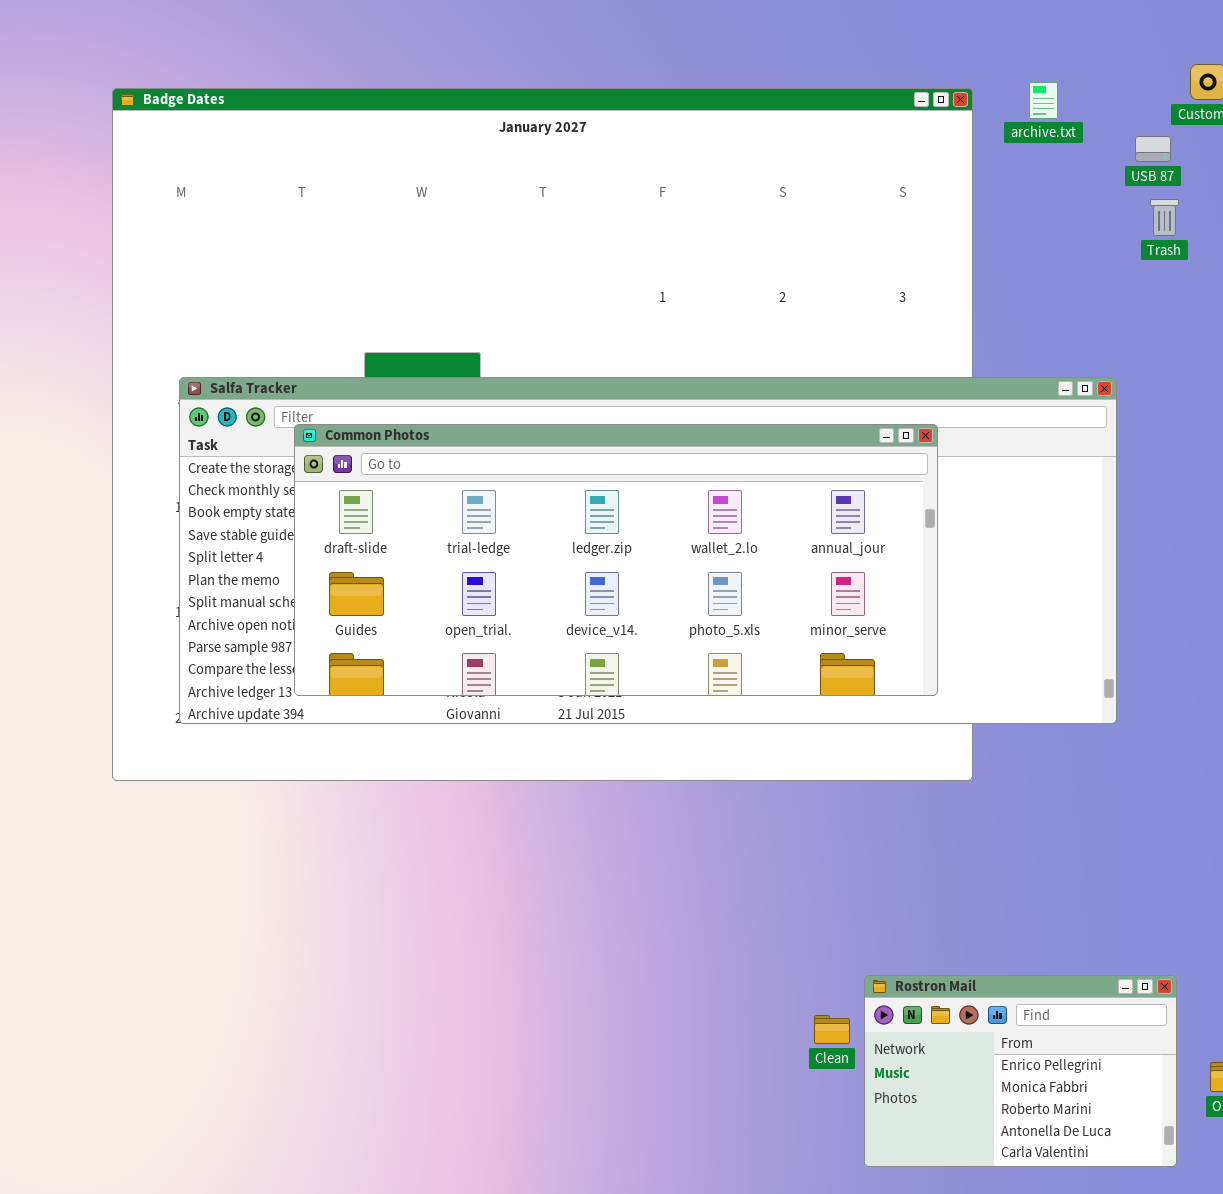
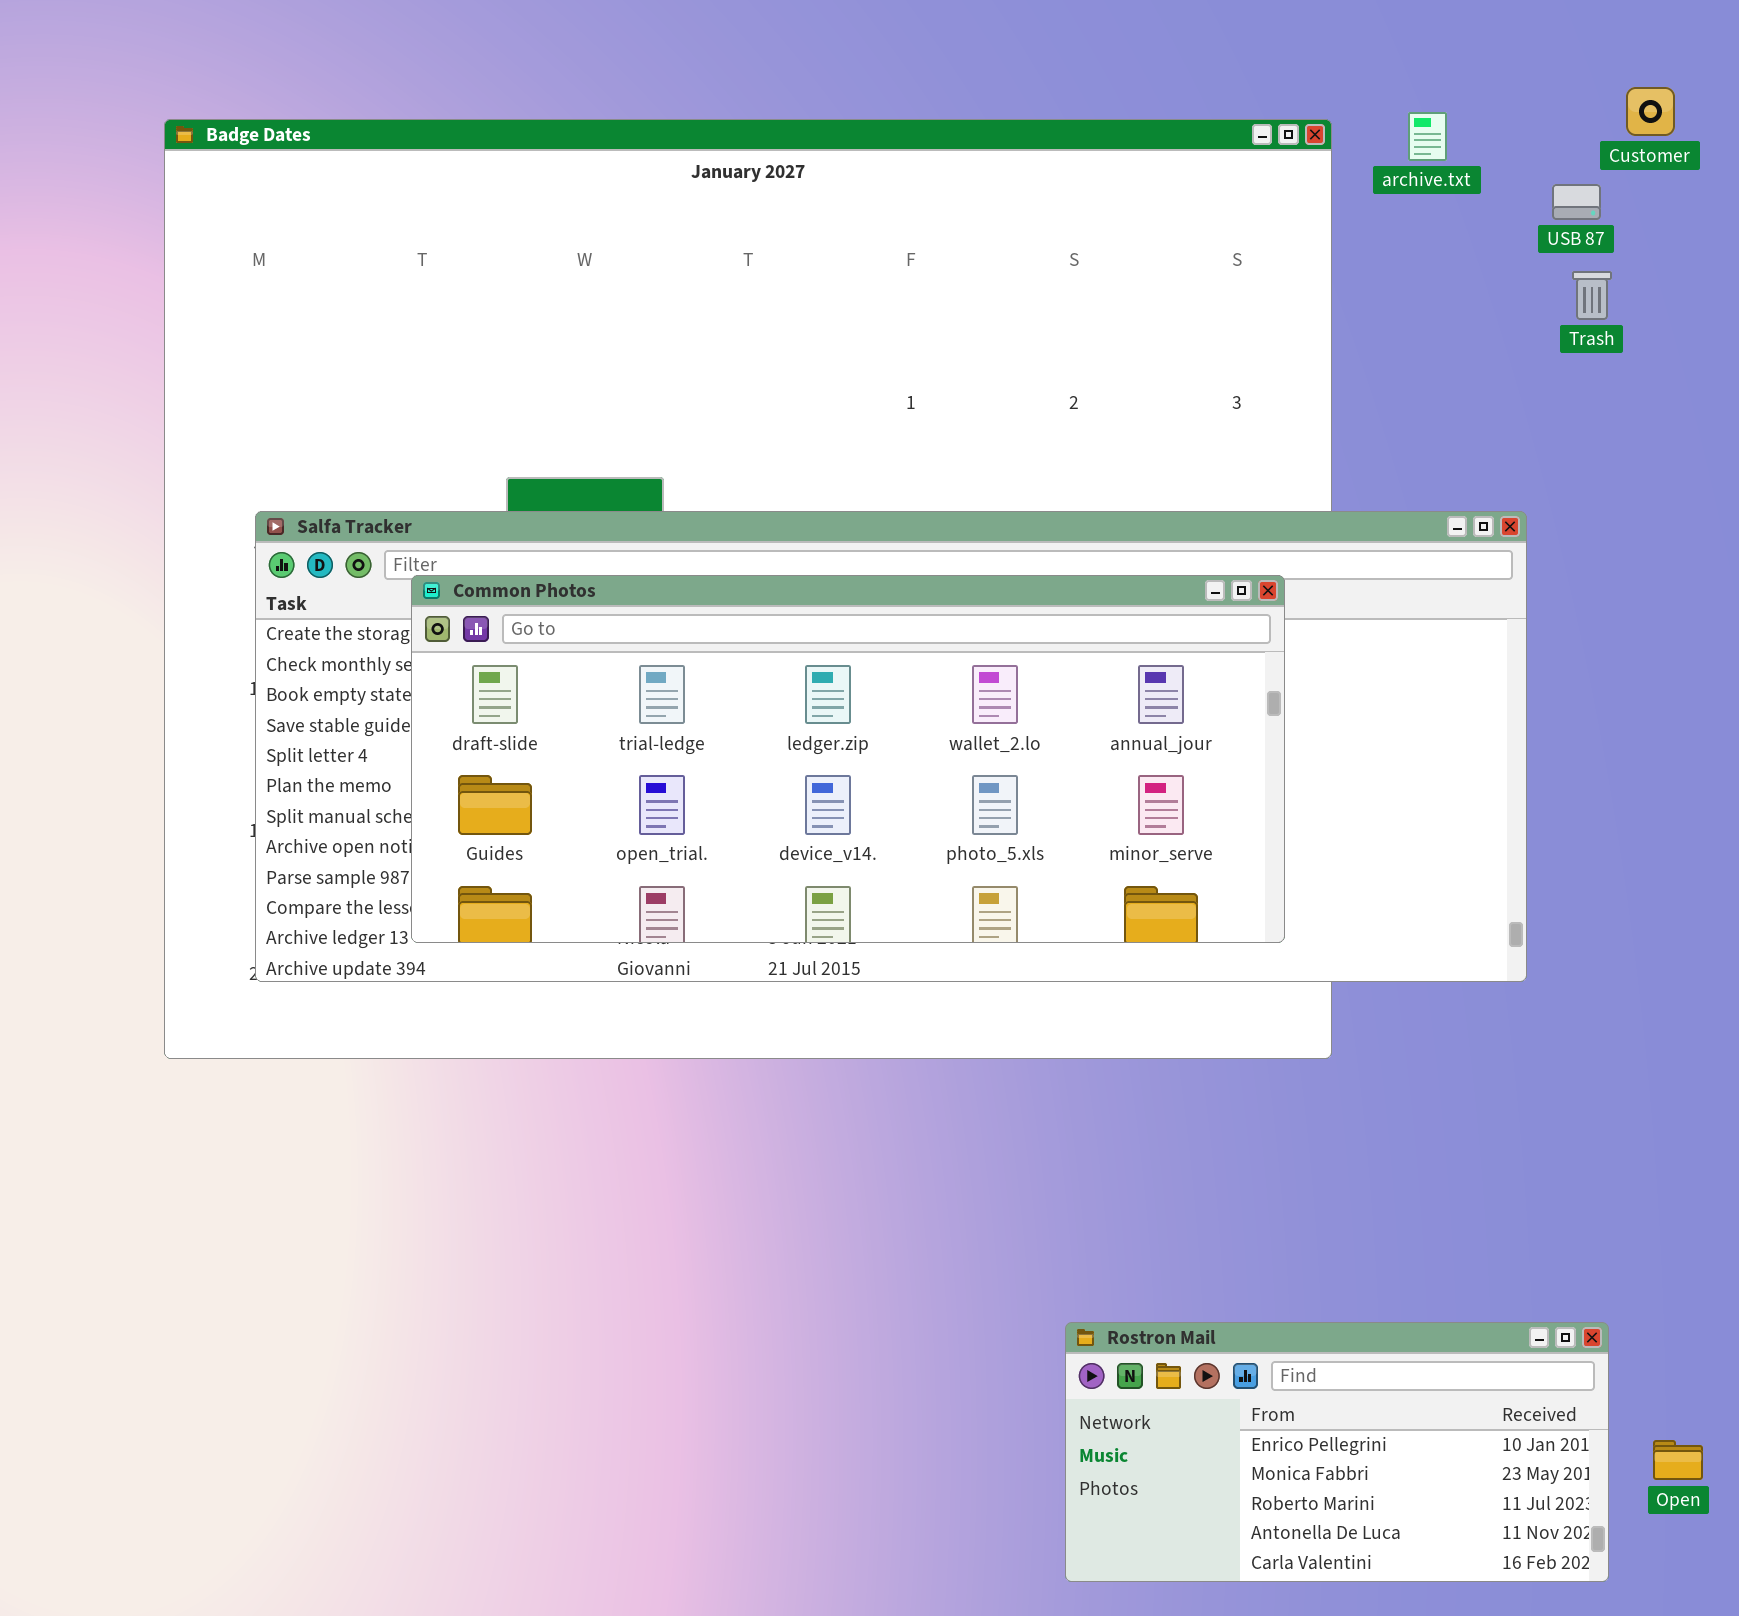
Rostron Mail: [864,975,1177,1167] -> [1065,1322,1609,1582], resized

